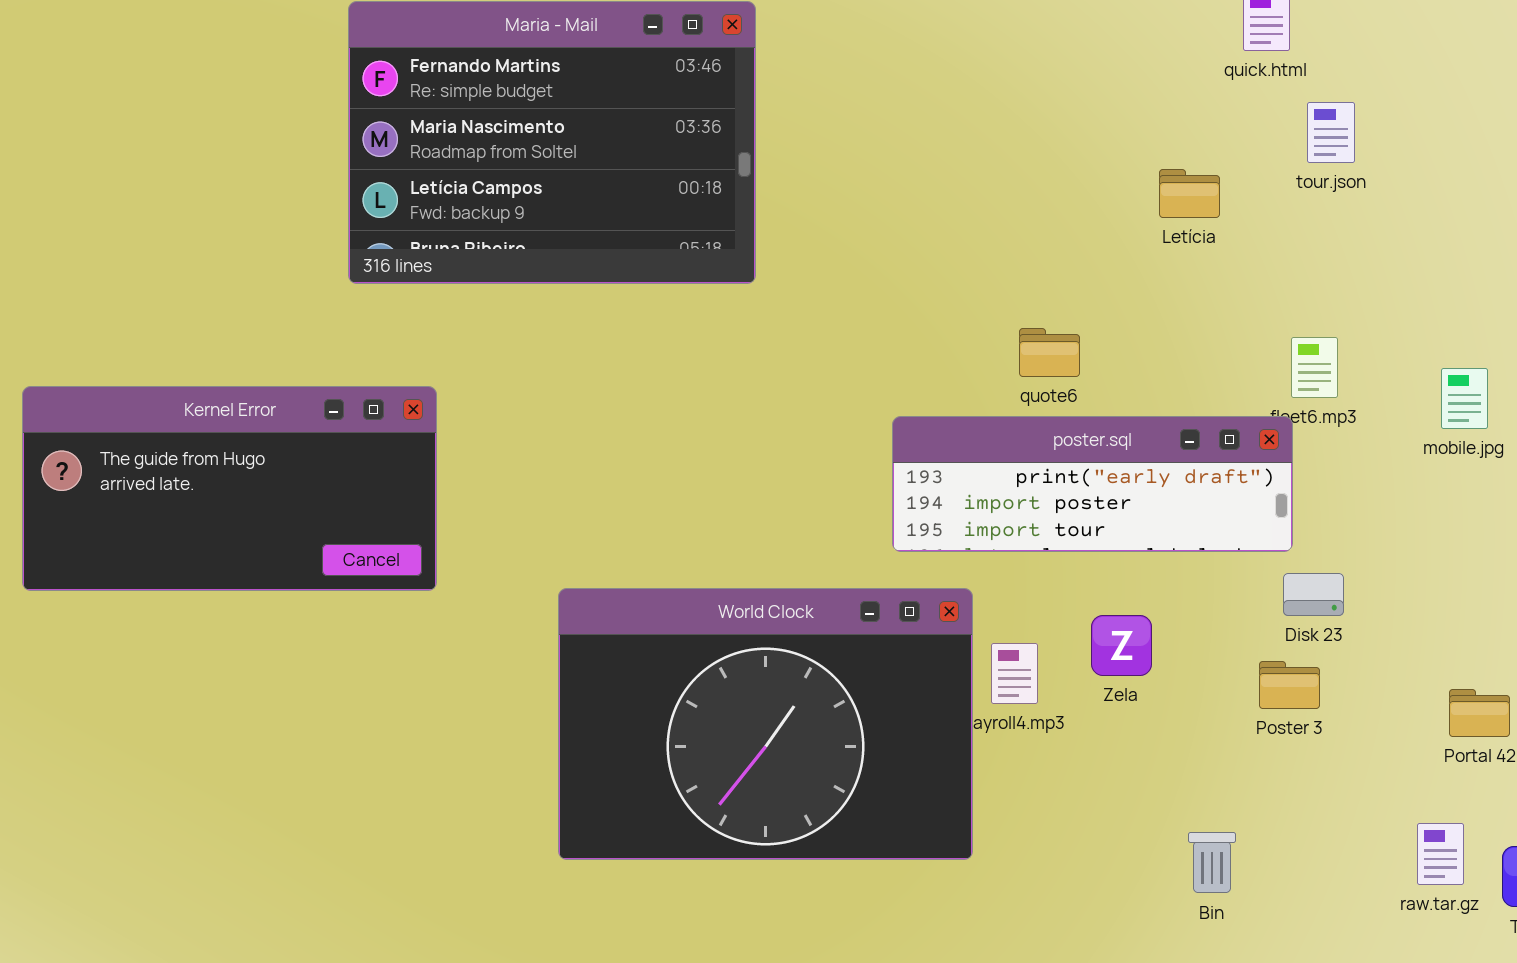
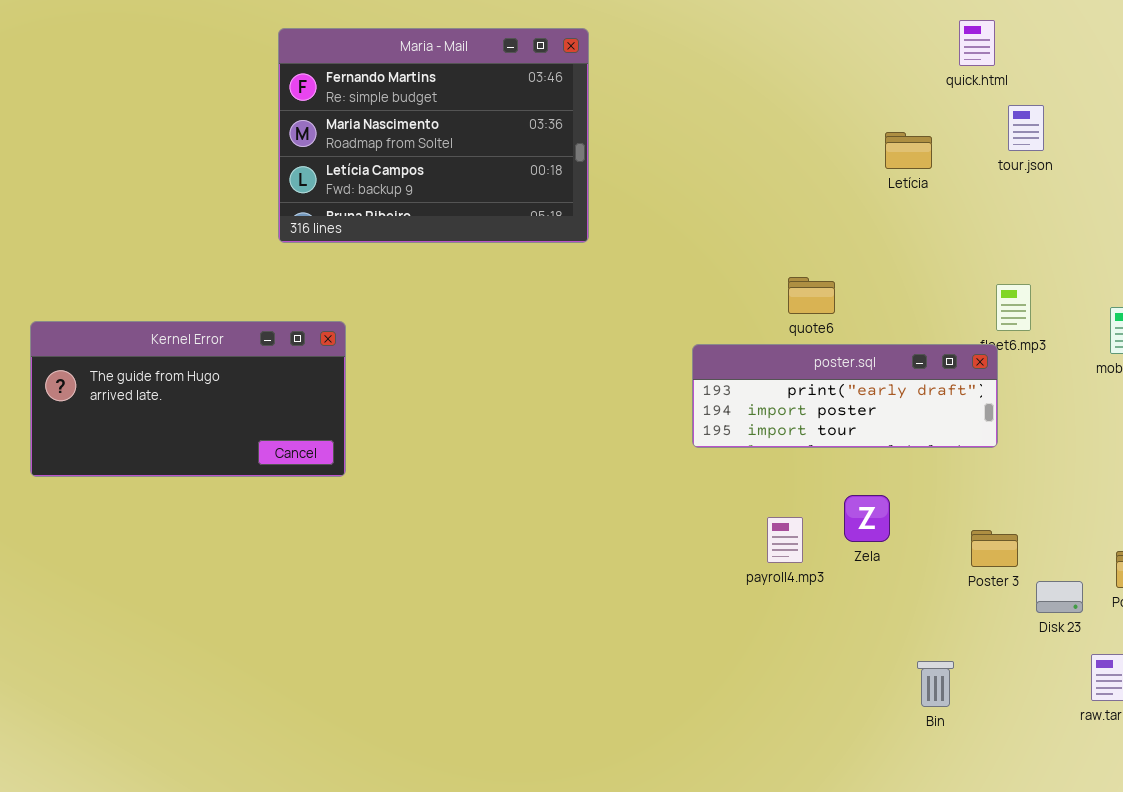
Letícia: [1159,169,1220,218] -> [885,132,932,169], moved
Disk 23: [1283,573,1344,616] -> [1036,581,1083,613], moved
World Clock: [558,588,973,860] -> none, closed

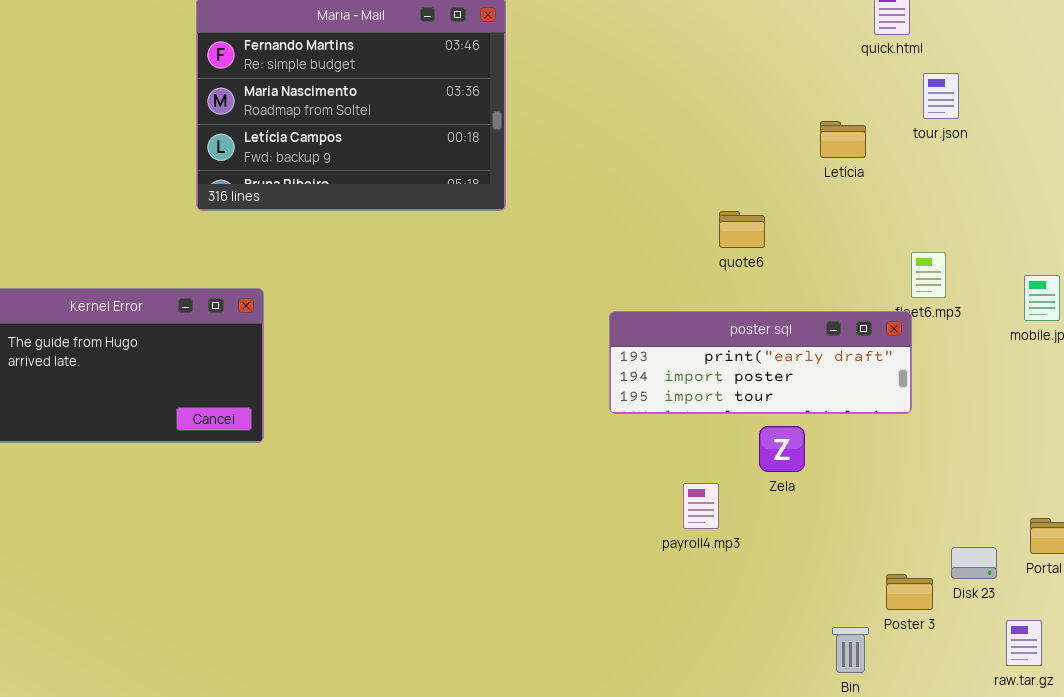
Letícia: [885,132,932,169] -> [820,121,866,158], moved
quote6: [788,277,835,314] -> [719,211,765,248], moved
Zela: [844,495,890,542] -> [759,426,805,472], moved
Poster 3: [971,530,1018,567] -> [886,574,933,610], moved

